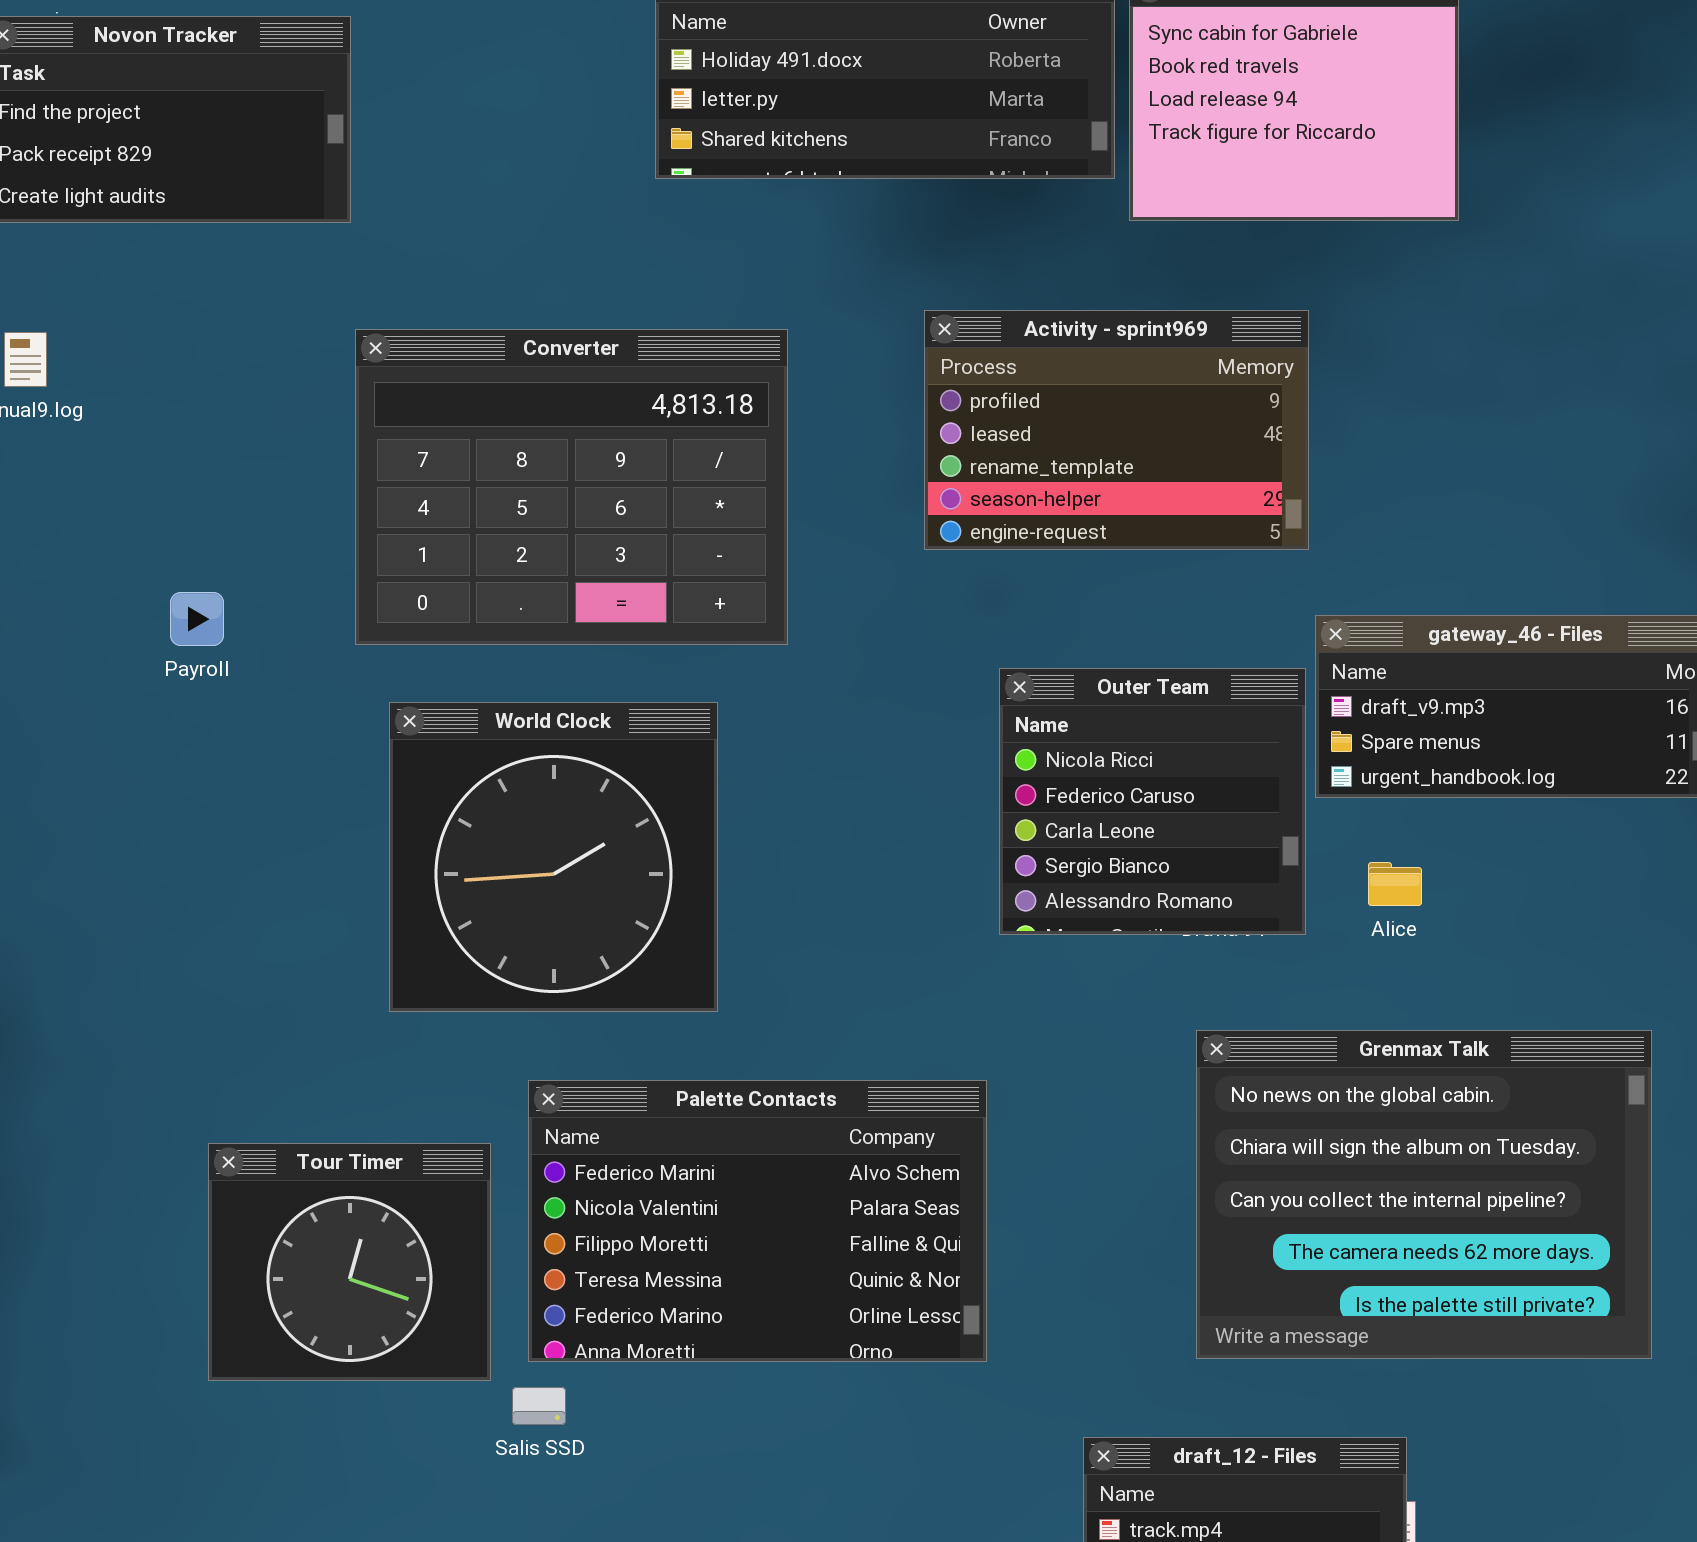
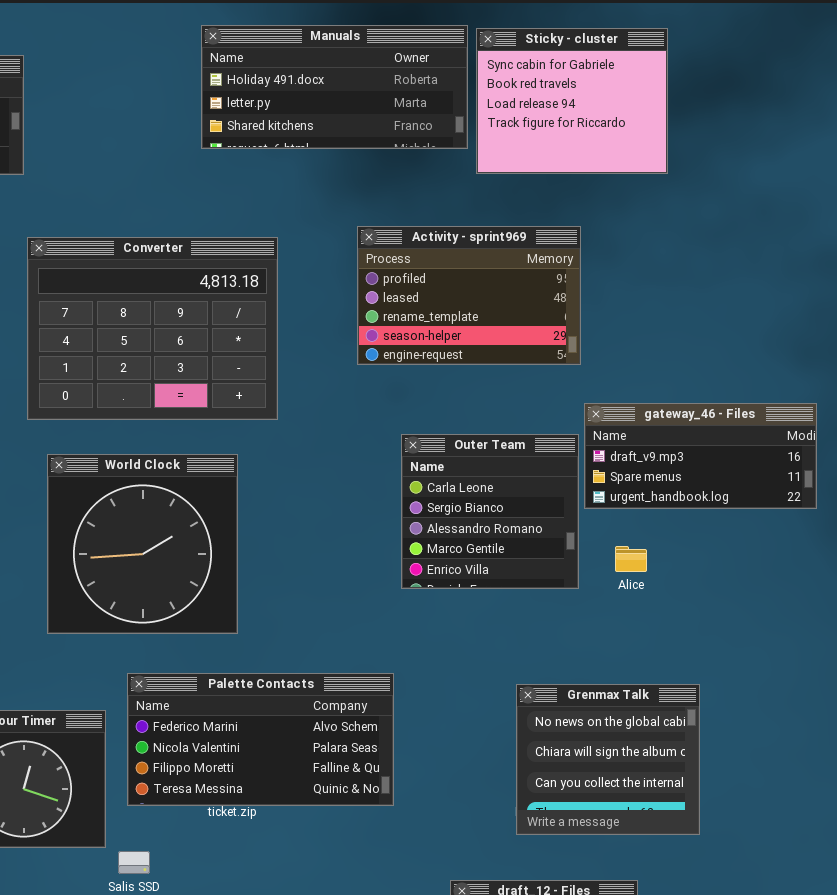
Outer Team: [999,668,1306,935] -> [401,434,579,589], scrolled down 2 rows
Grenmax Talk: [1196,1030,1652,1359] -> [516,684,700,835], resized
Palette Contacts: [528,1080,987,1362] -> [127,673,394,806], resized

